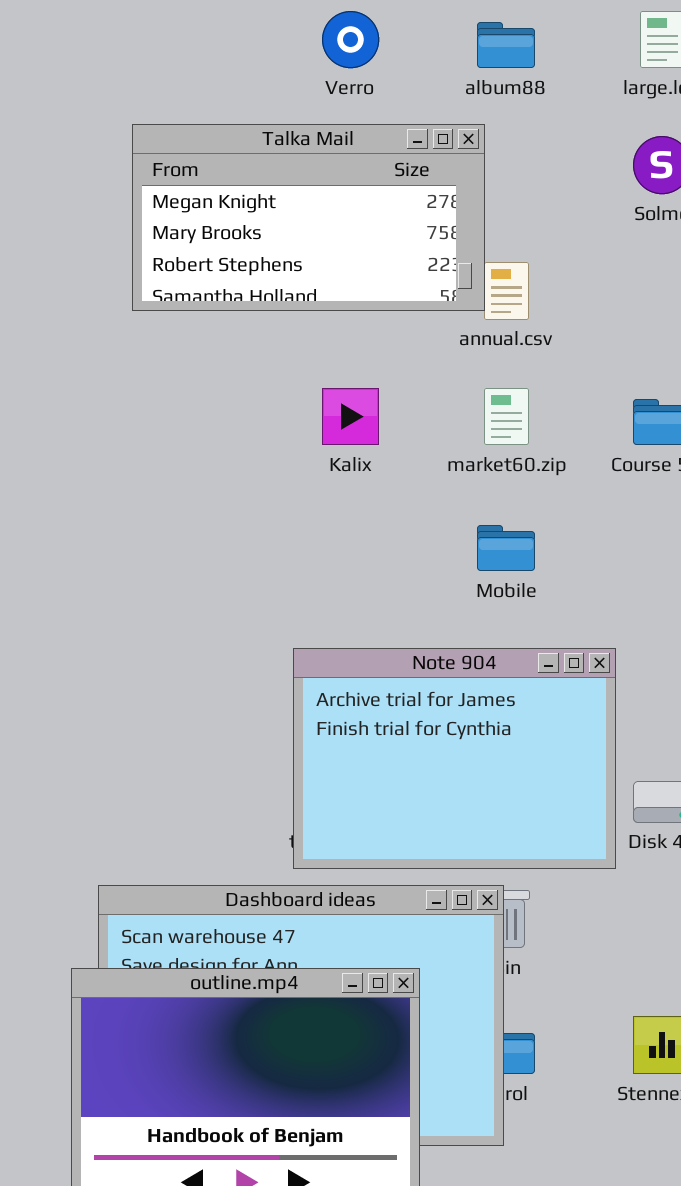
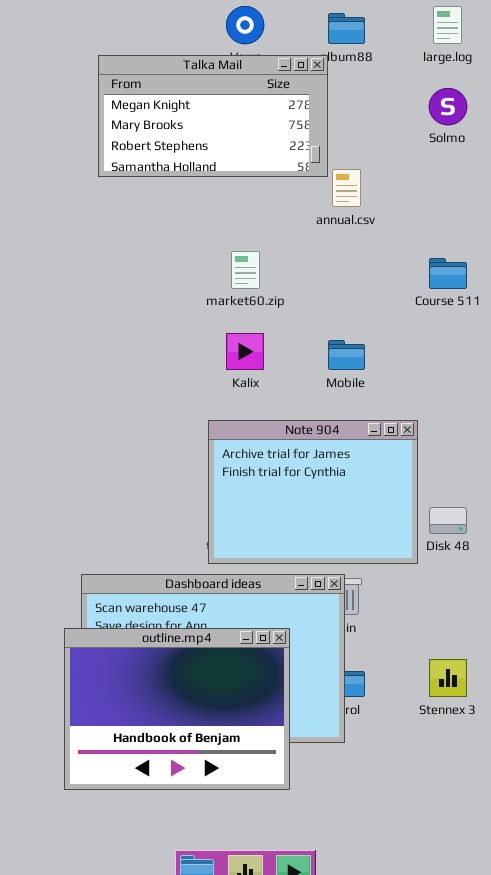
Talka Mail: [132,124,485,311] -> [98,55,328,177], moved
Kalix: [322,388,379,445] -> [226,333,264,370], moved
market60.zip: [484,388,529,445] -> [231,251,260,289], moved

